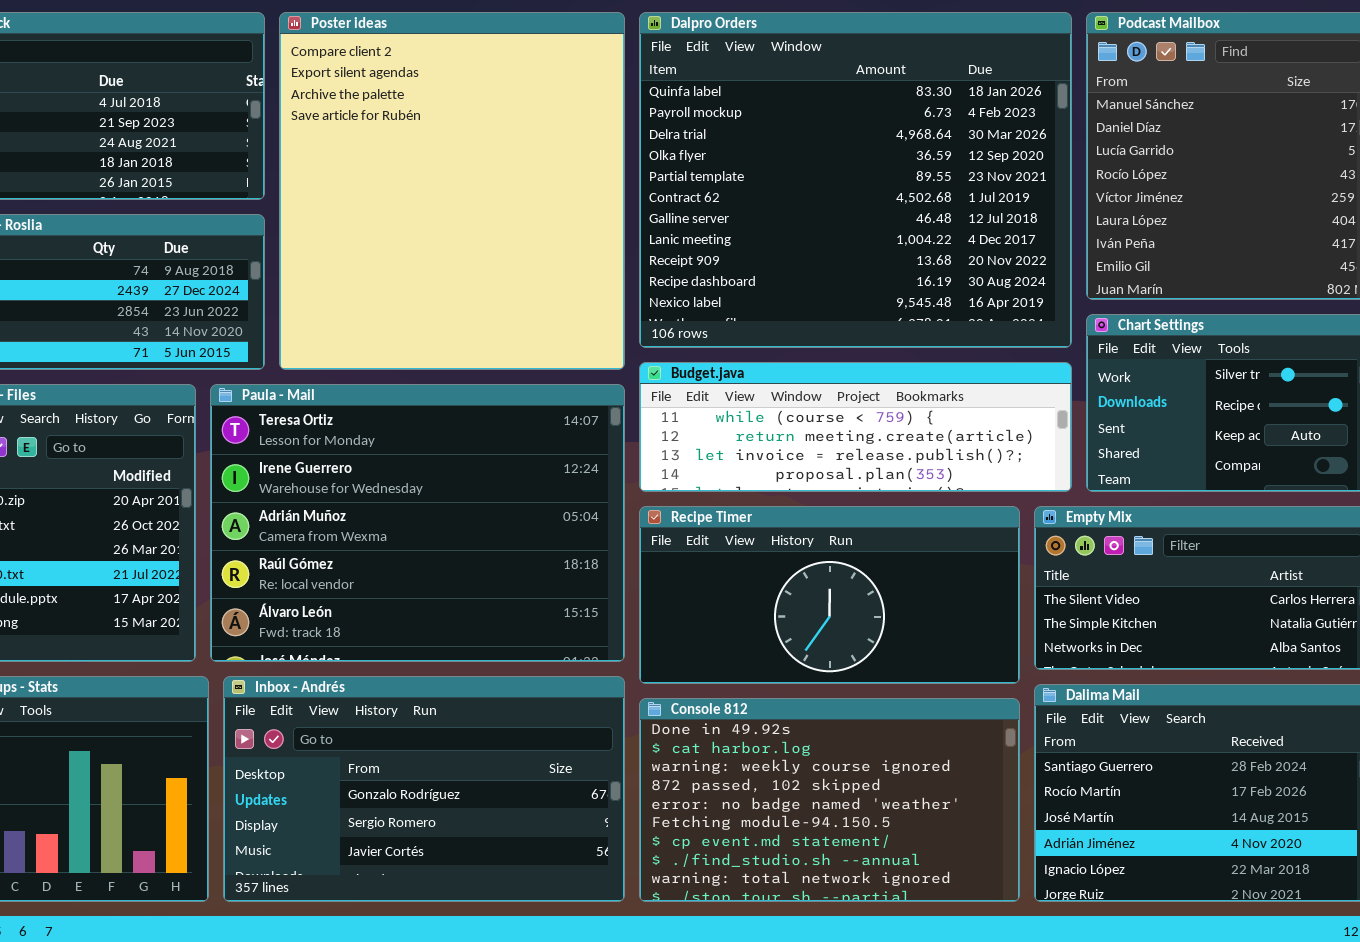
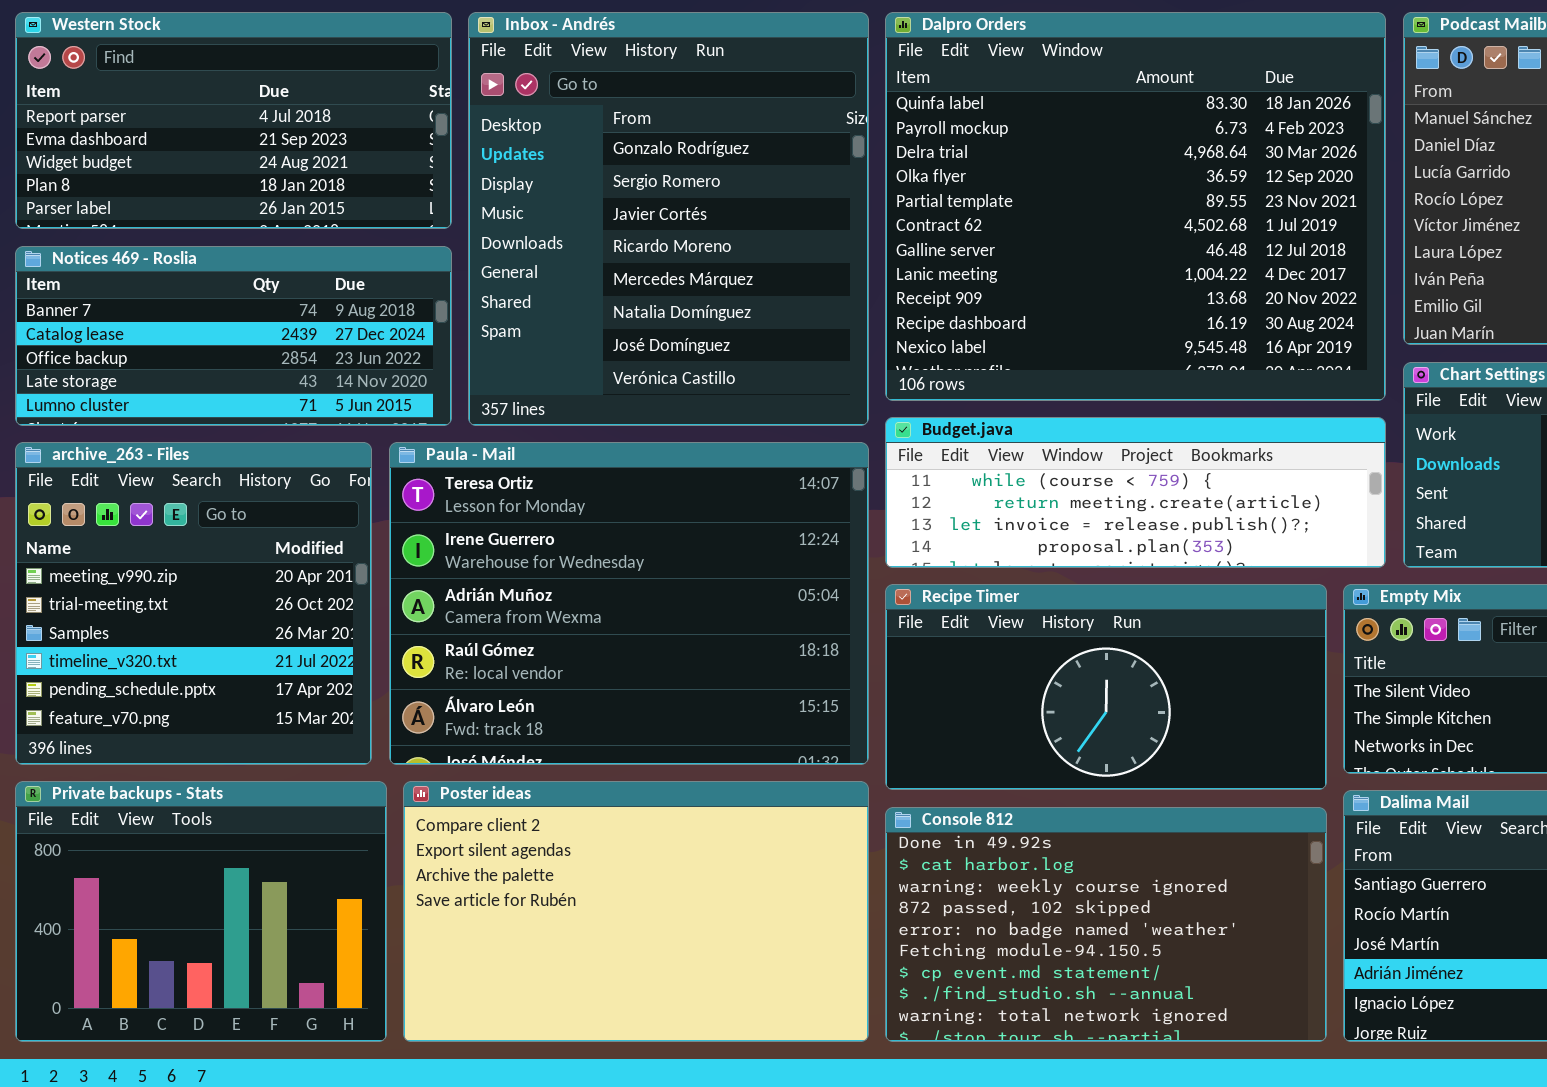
Poster ideas: [279,12,625,370] -> [403,781,869,1042], moved, resized
Inbox - Andrés: [223,676,625,902] -> [468,12,869,426], moved, resized

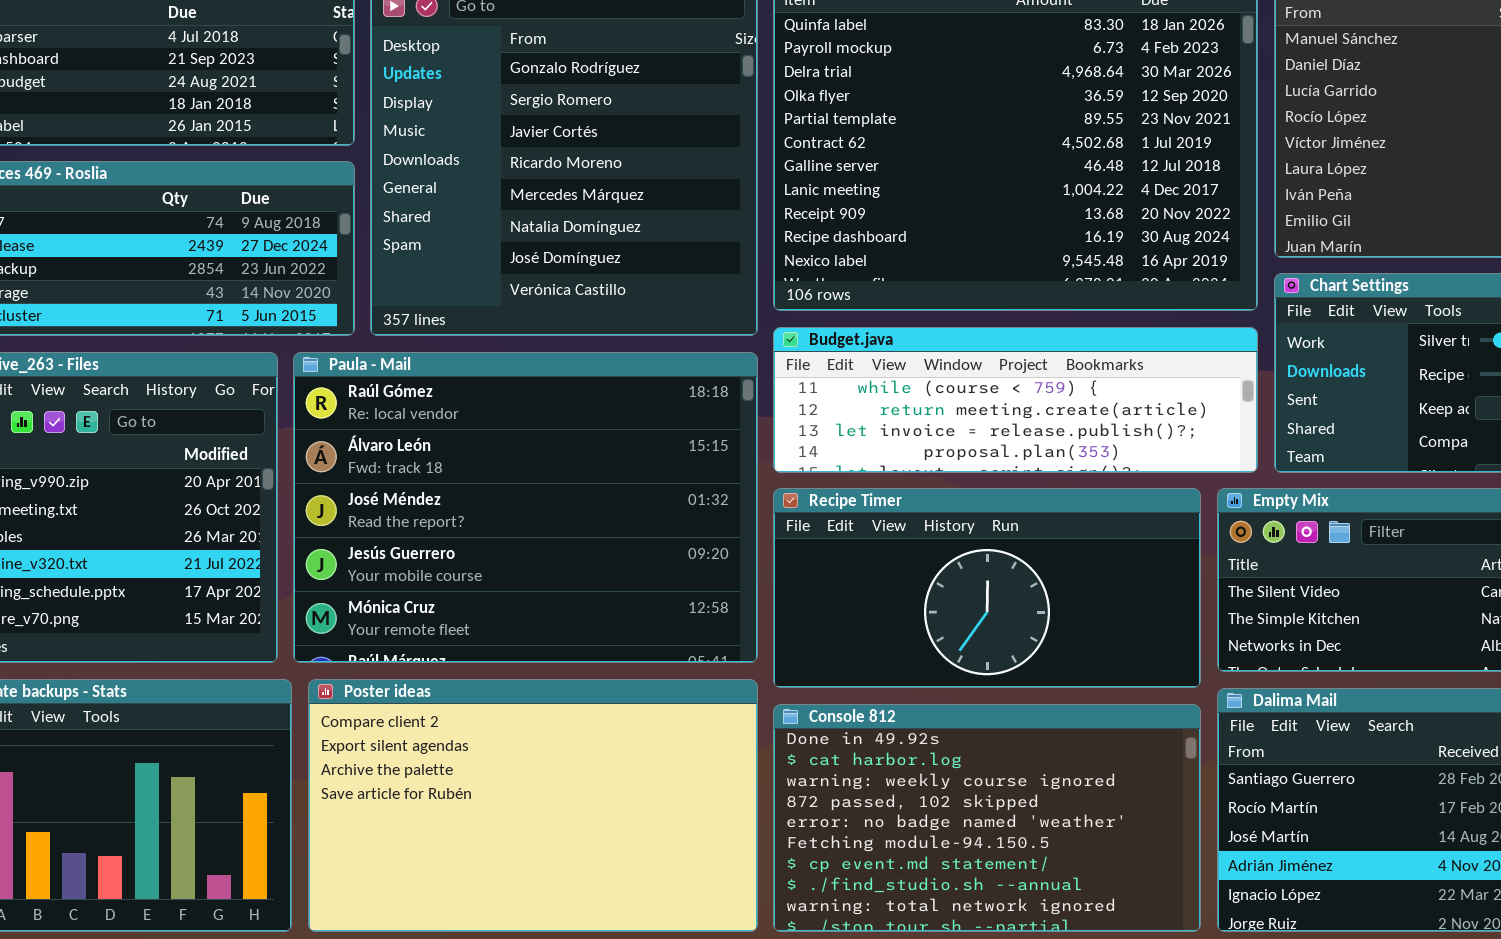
Paula - Mail: [389,442,869,765] -> [293,352,758,663], scrolled down 3 rows

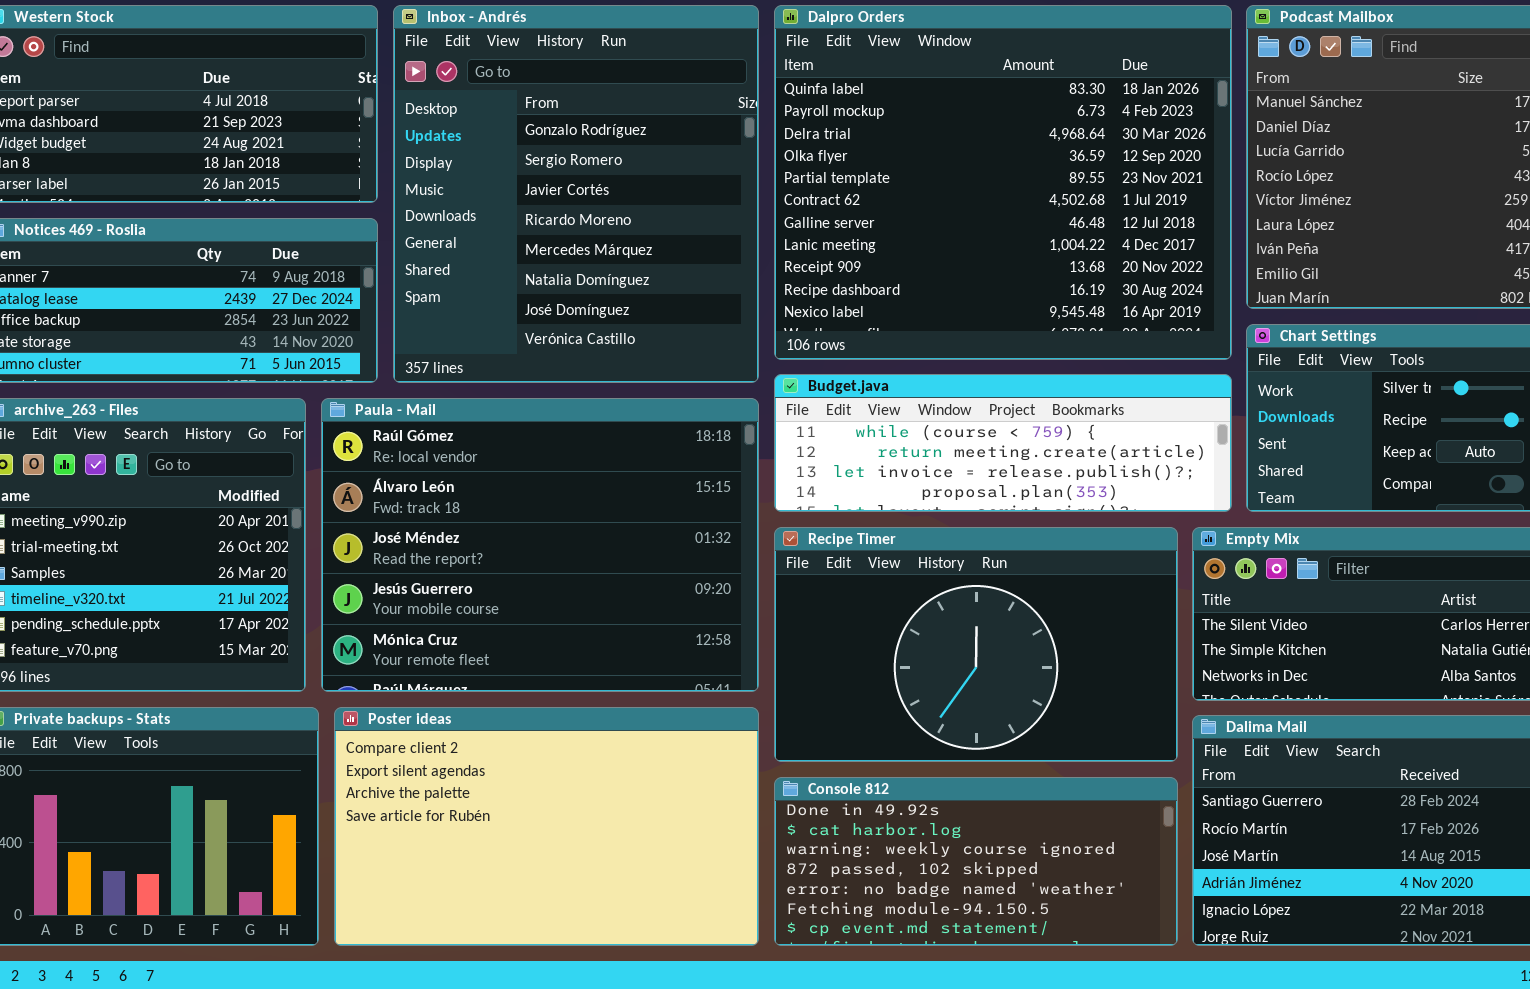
Recipe Timer: [773,488,1201,688] -> [774,527,1178,762], resized
Console 812: [773,704,1201,932] -> [774,777,1178,946], resized

